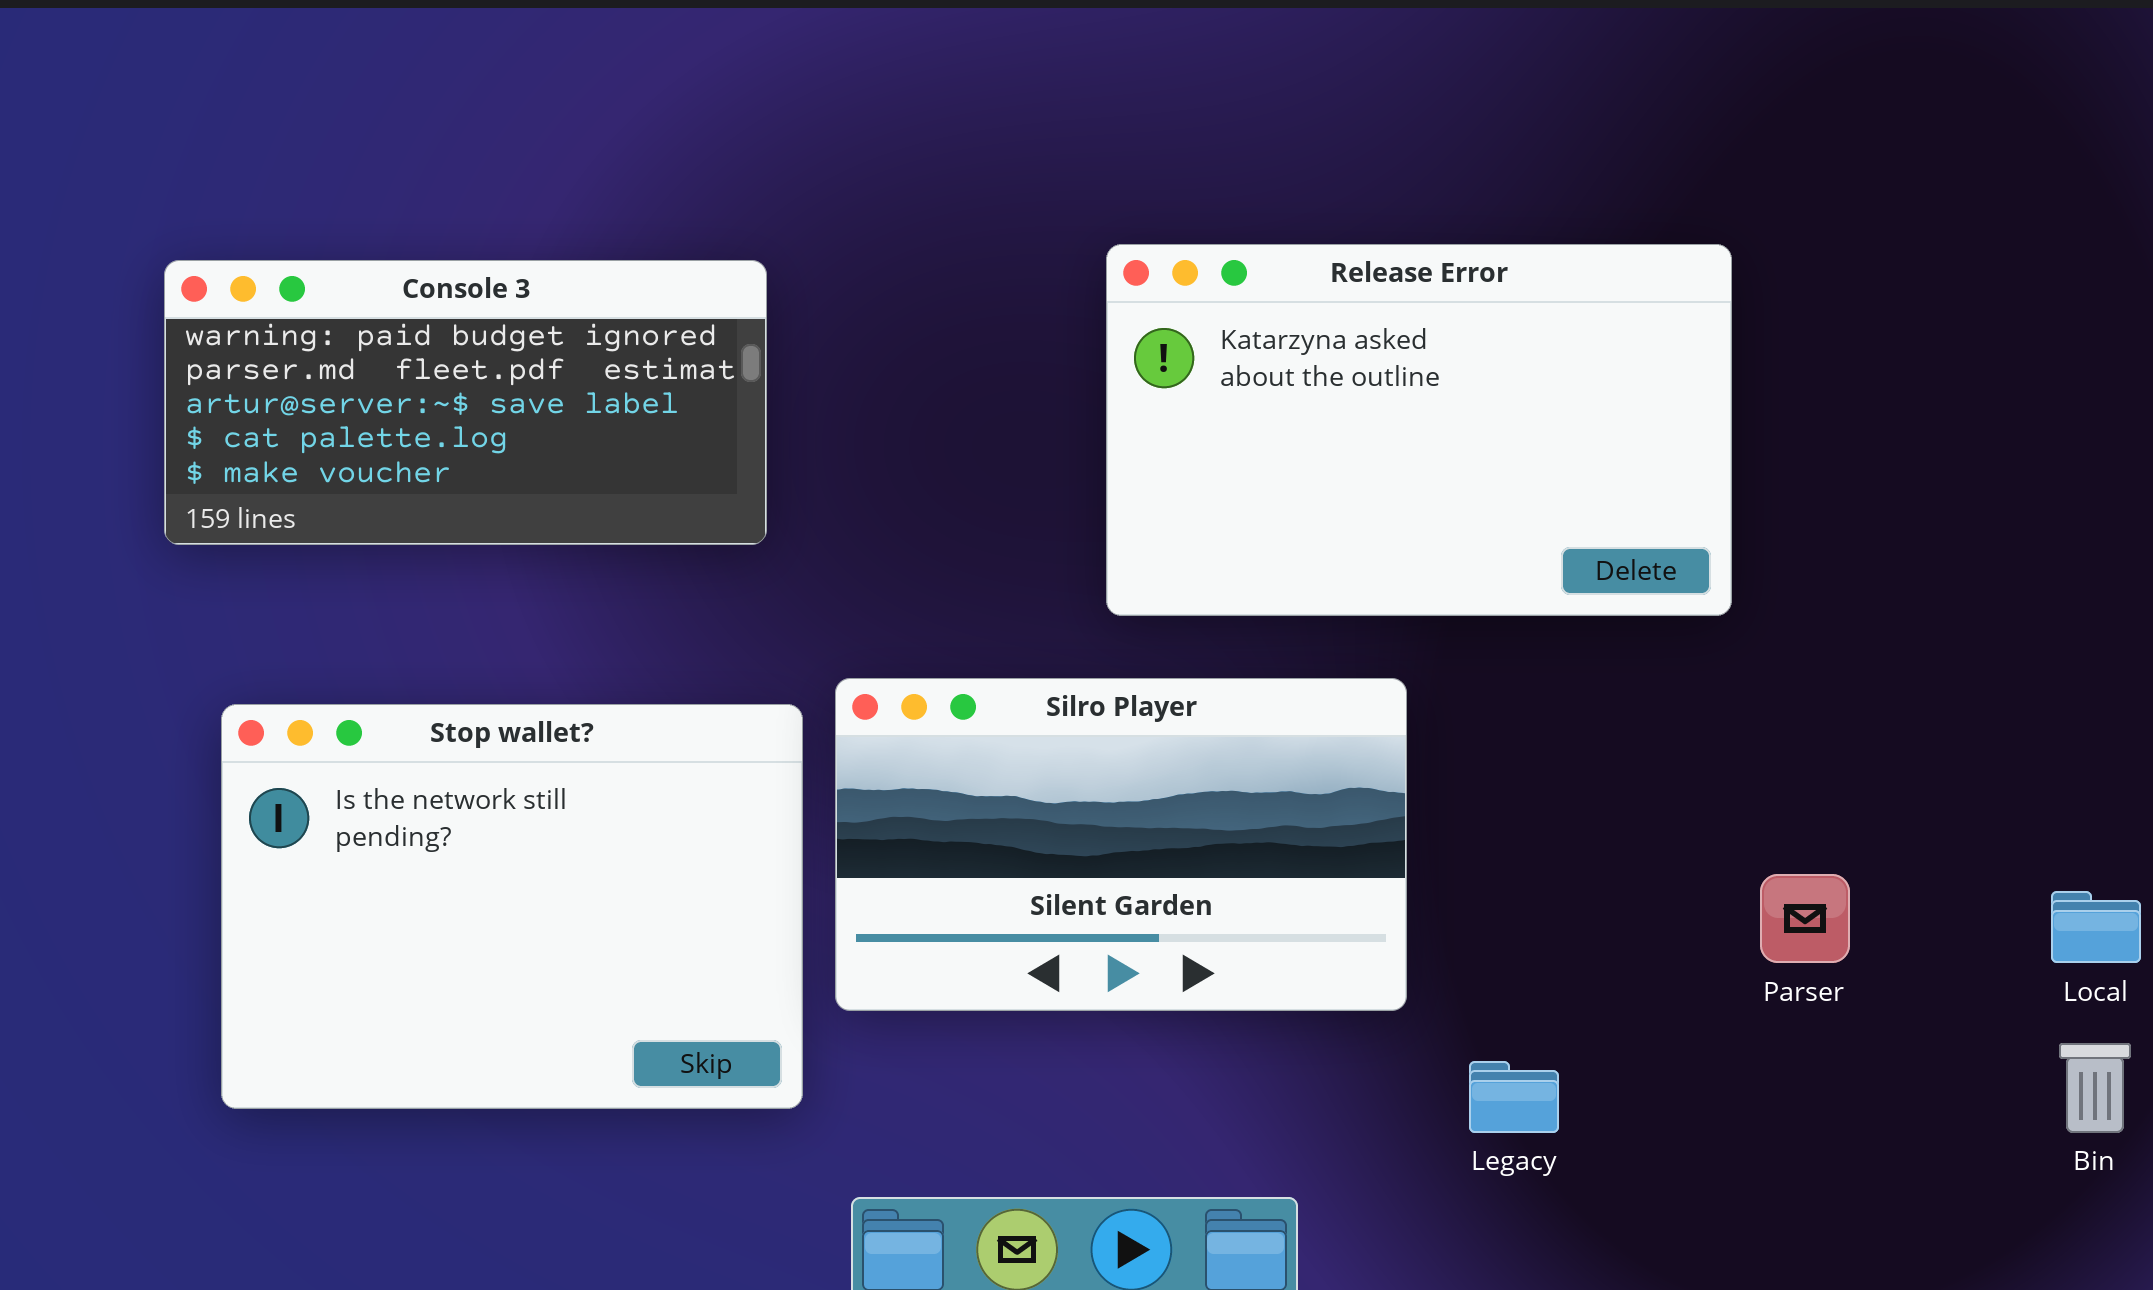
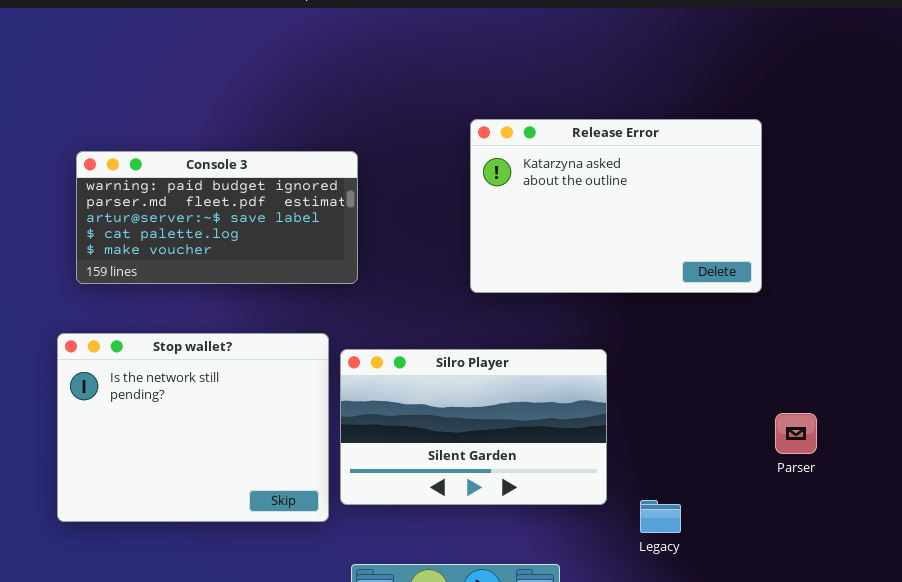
Console 3: [164,260,767,545] -> [76,151,358,284], moved
Silro Player: [835,678,1407,1011] -> [340,349,607,505], moved

